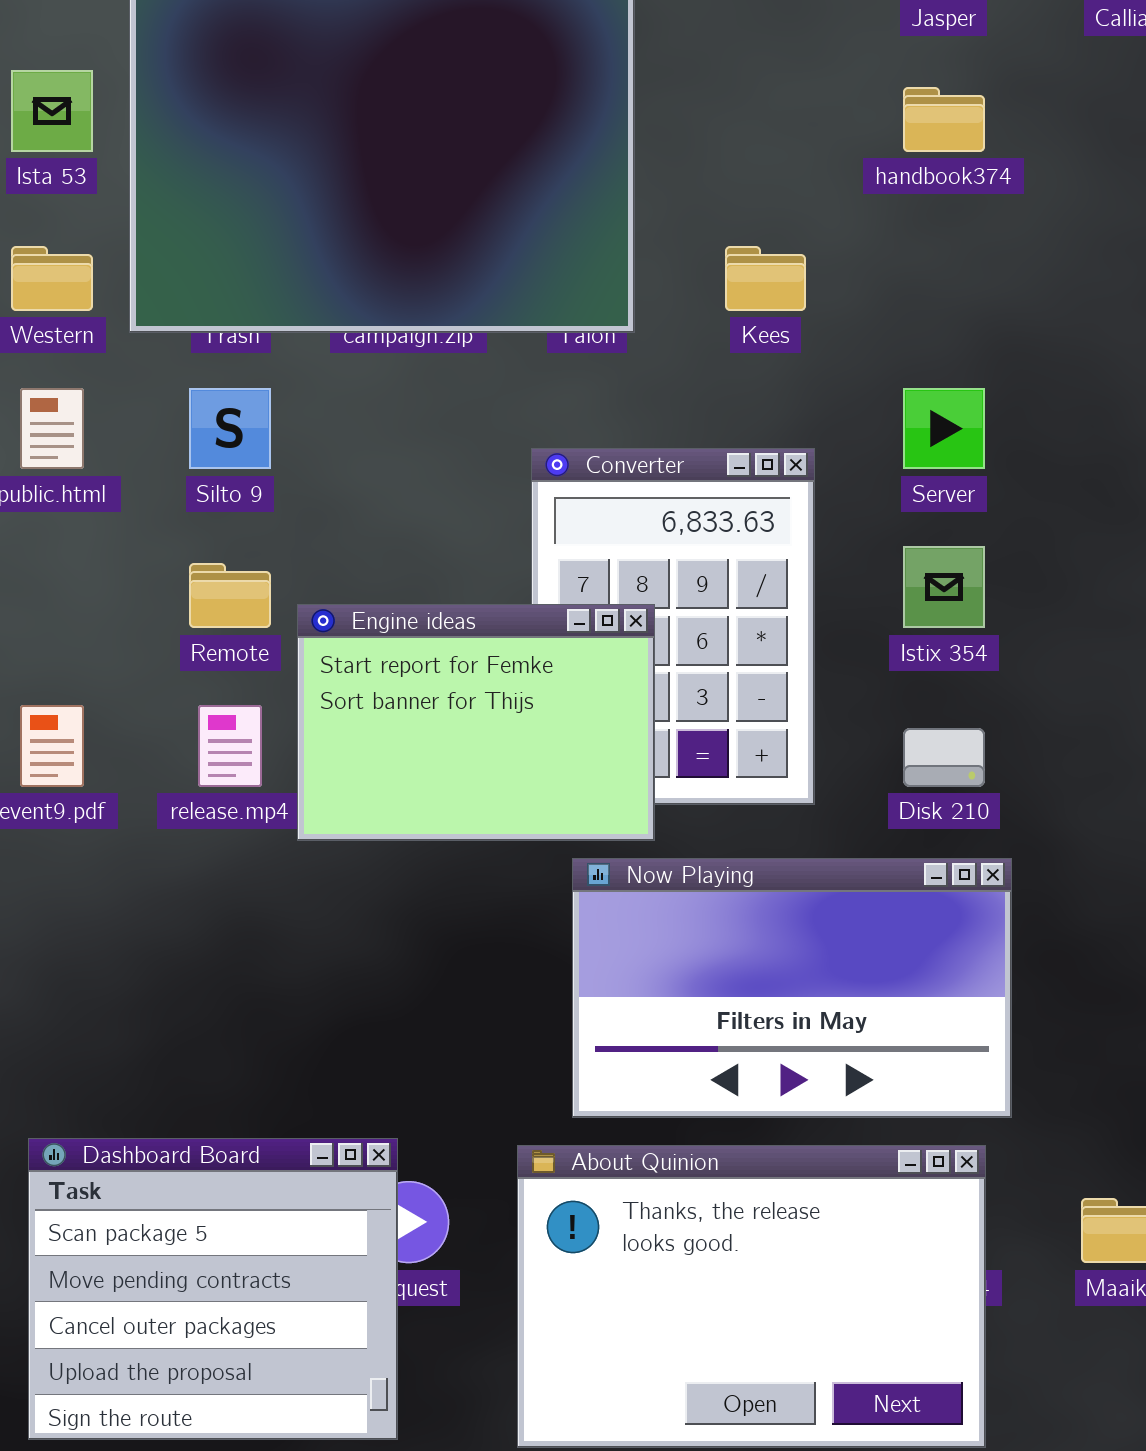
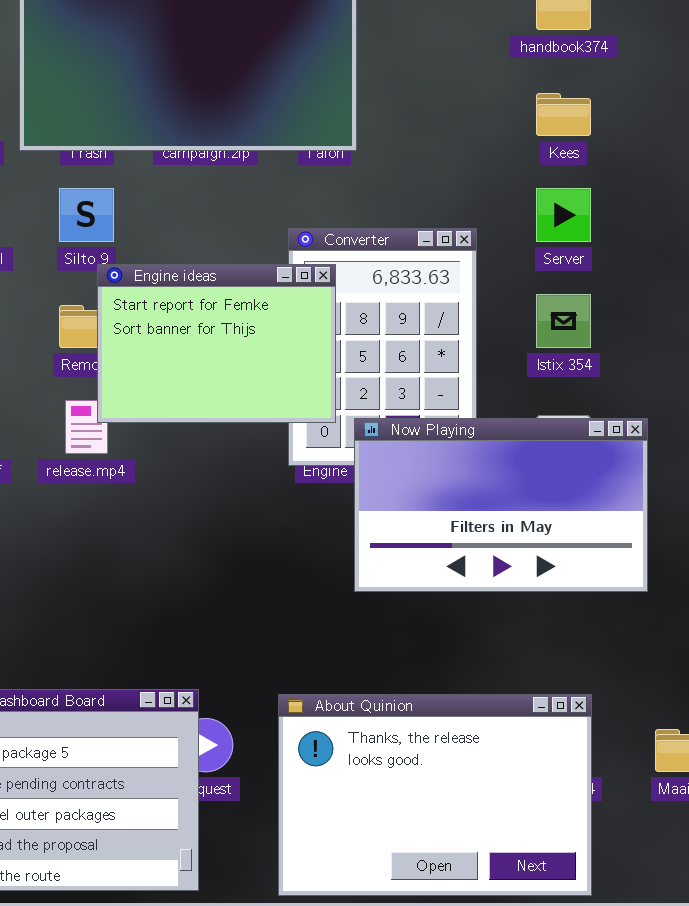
Kees: [725,246,806,311] -> [536,93,591,136], moved
Engine ideas: [297,604,655,841] -> [97,264,336,423], moved
Now Playing: [572,858,1012,1118] -> [354,418,648,592], moved

